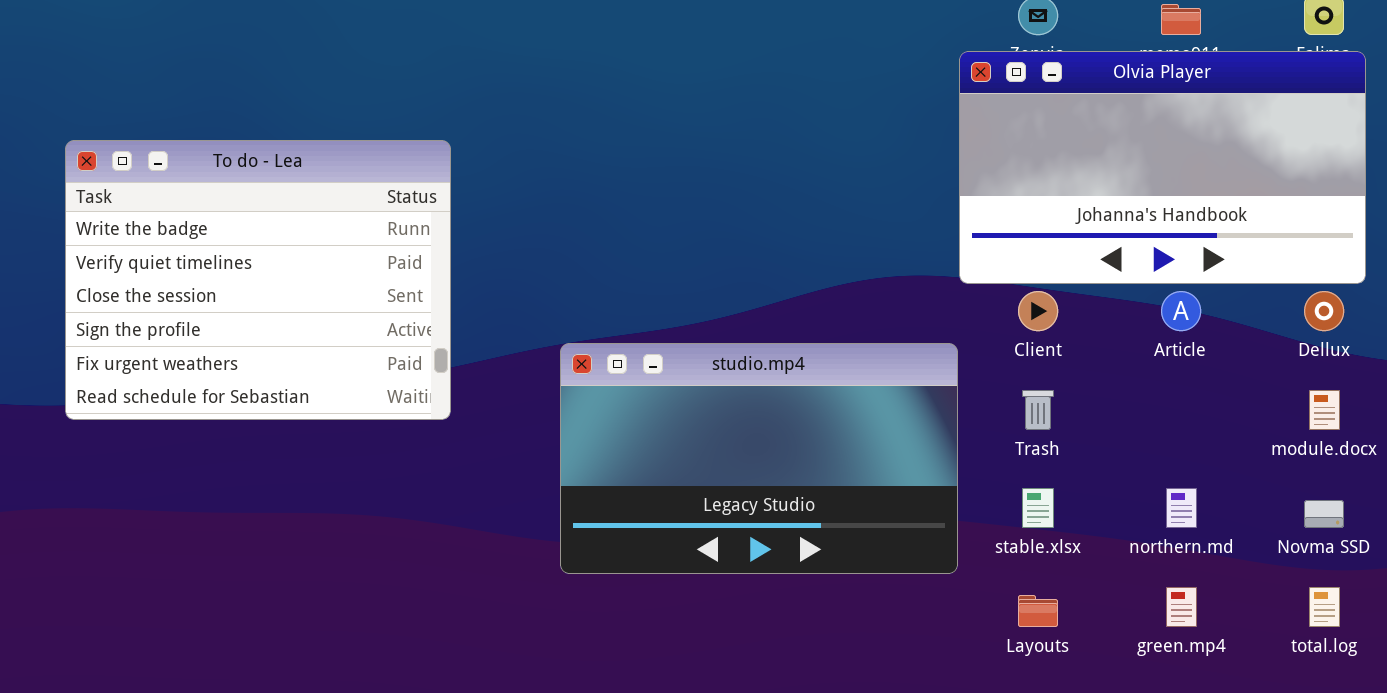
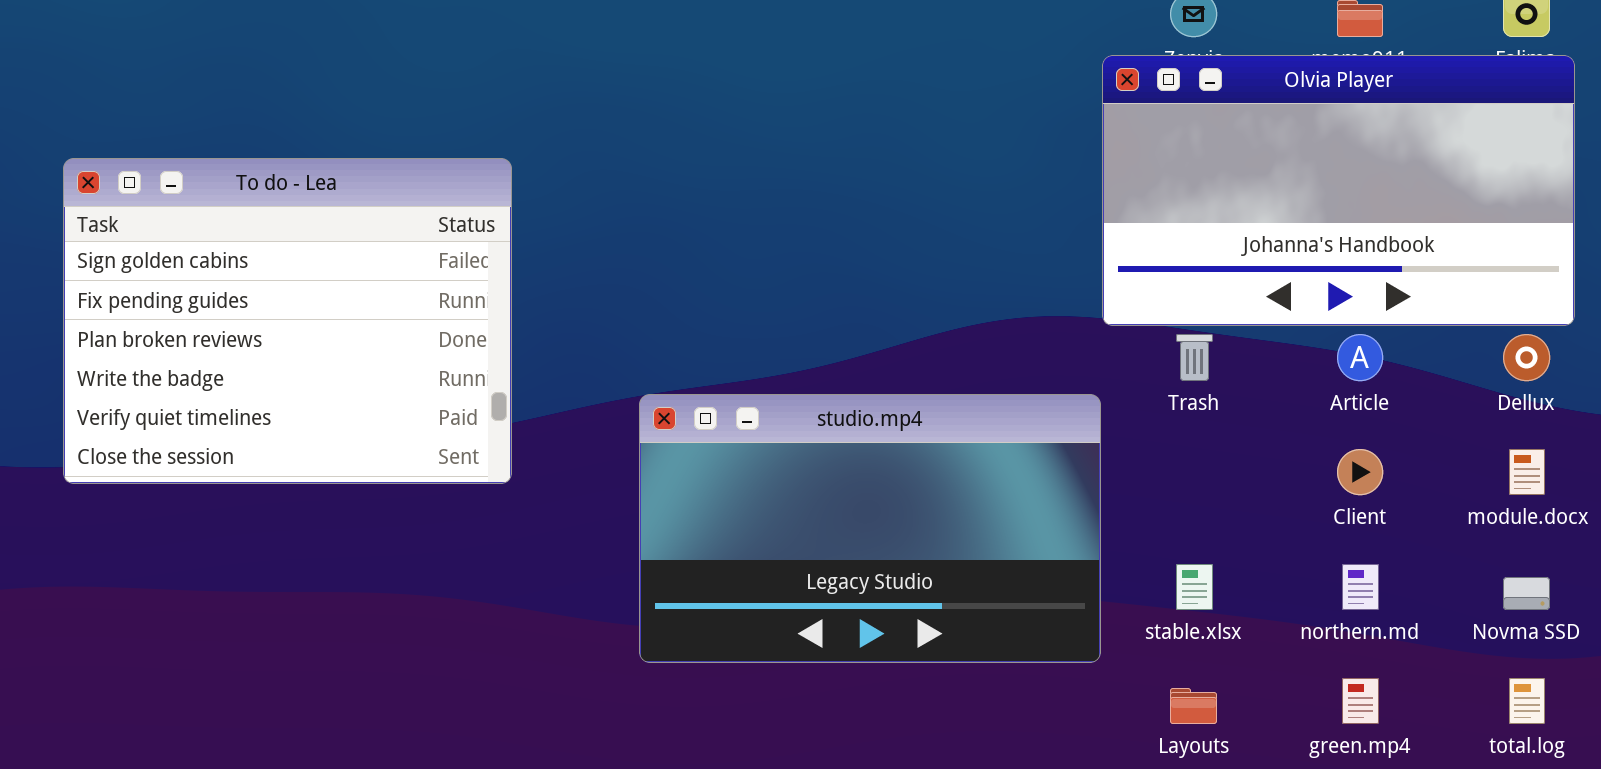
To do - Lea: [65,140,451,420] -> [63,158,512,484], scrolled up 3 rows
Client: [1018,291,1058,331] -> [1337,449,1383,495], moved
Trash: [1022,390,1054,430] -> [1176,334,1213,381], moved

